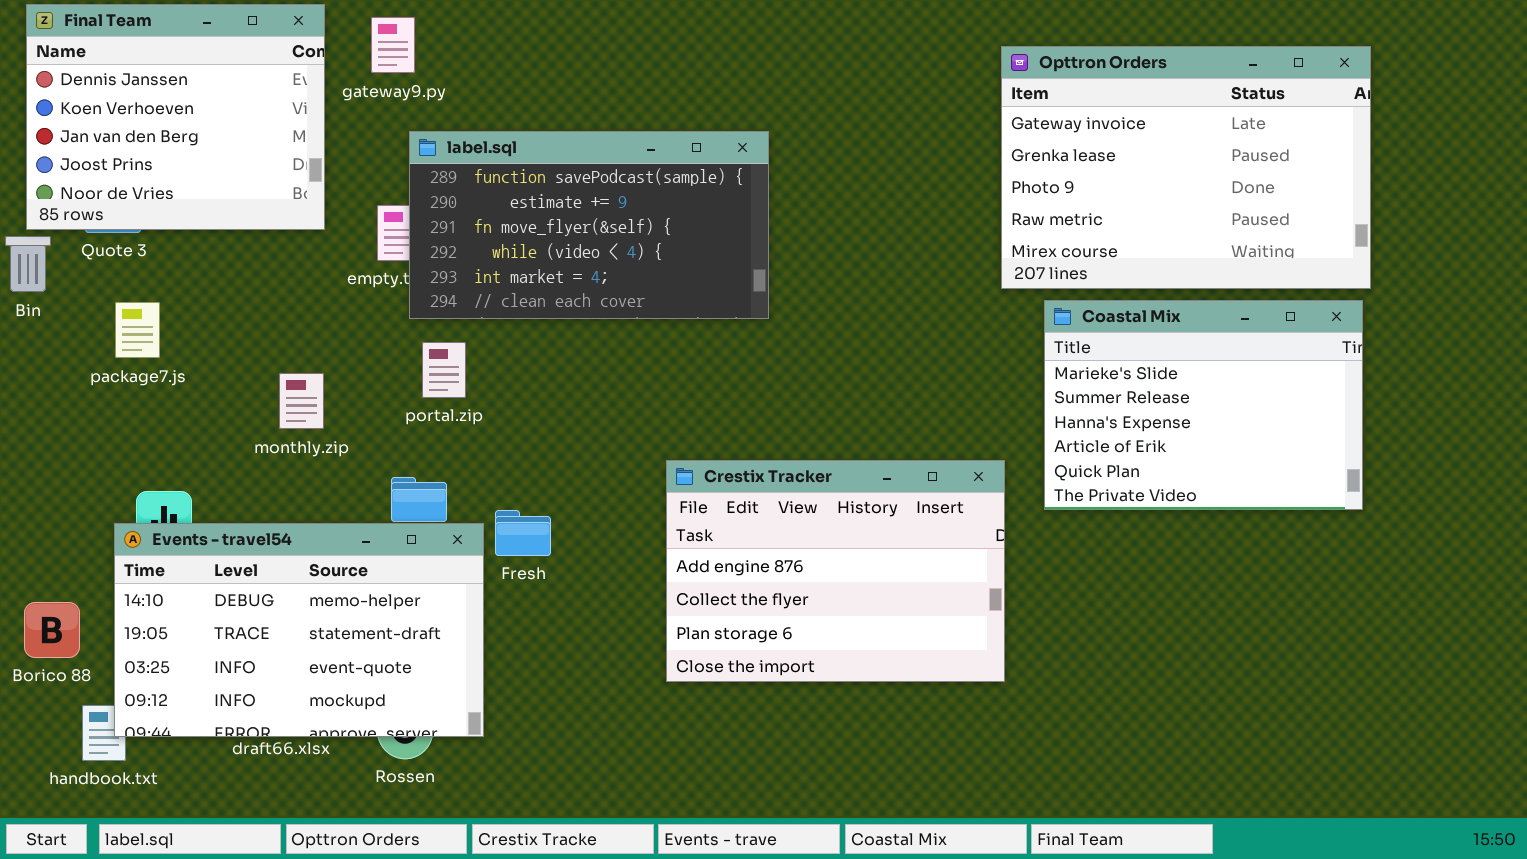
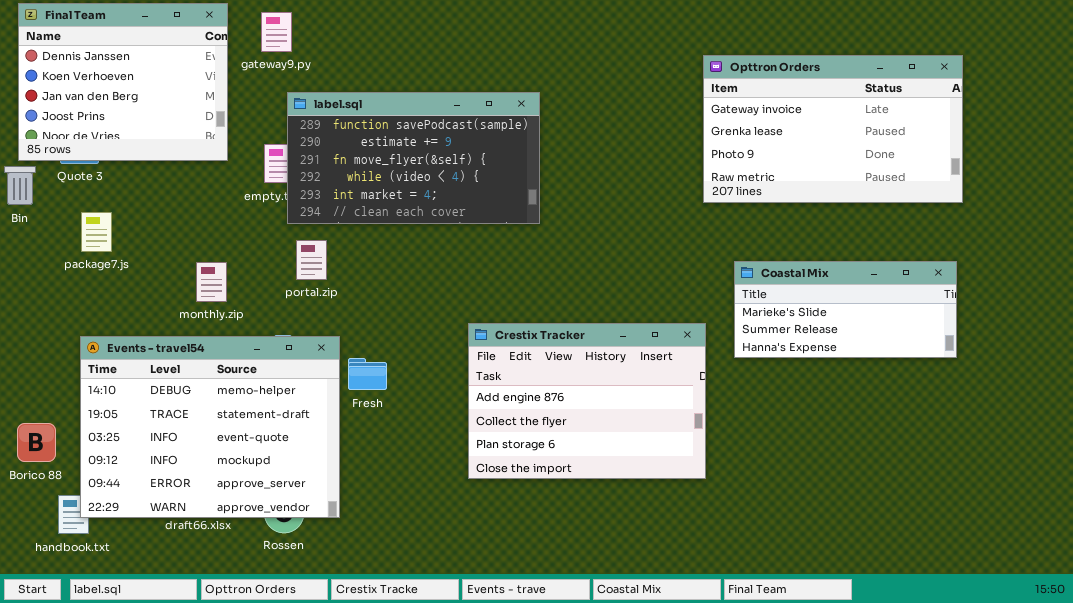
Opttron Orders: [1001,46,1371,289] -> [703,55,963,203], resized
Coastal Mix: [1044,300,1363,510] -> [734,261,957,358], resized
Events - travel54: [114,523,484,737] -> [80,336,340,518], resized

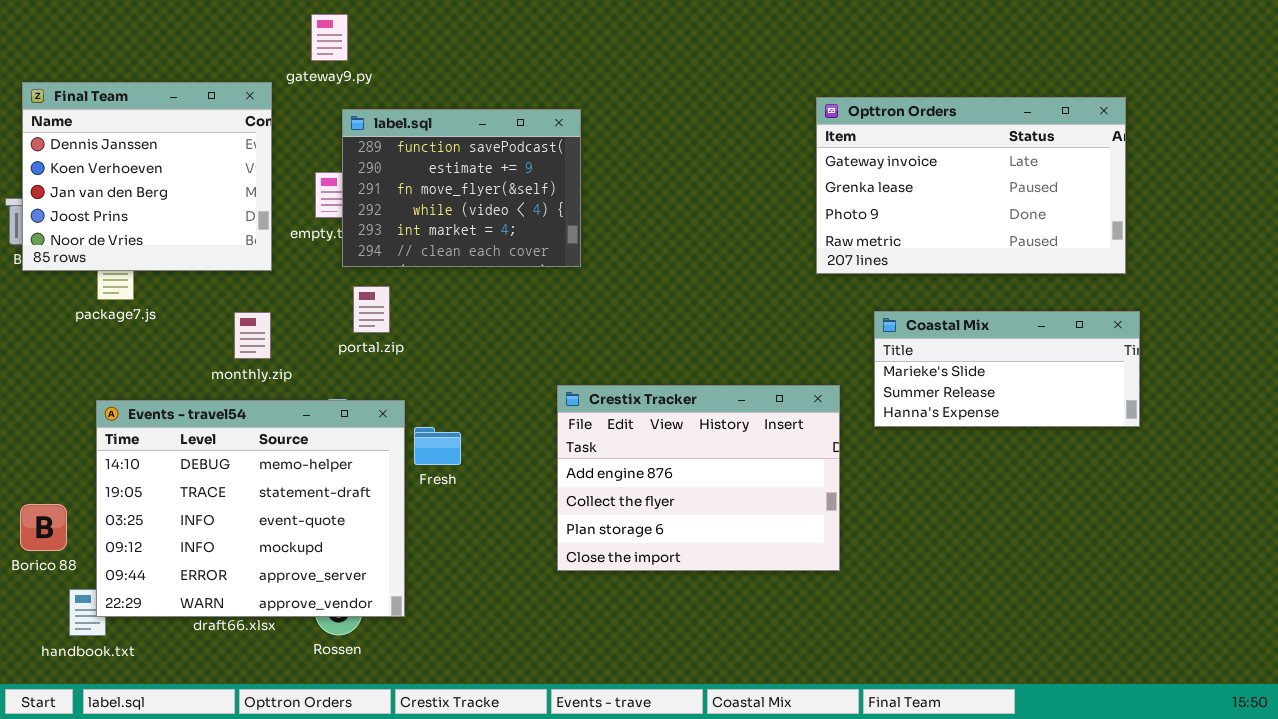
Final Team: [18,3,228,161] -> [22,82,272,271], moved
Opttron Orders: [703,55,963,203] -> [816,97,1126,274], moved
label.sql: [287,92,540,224] -> [342,109,581,267], resized

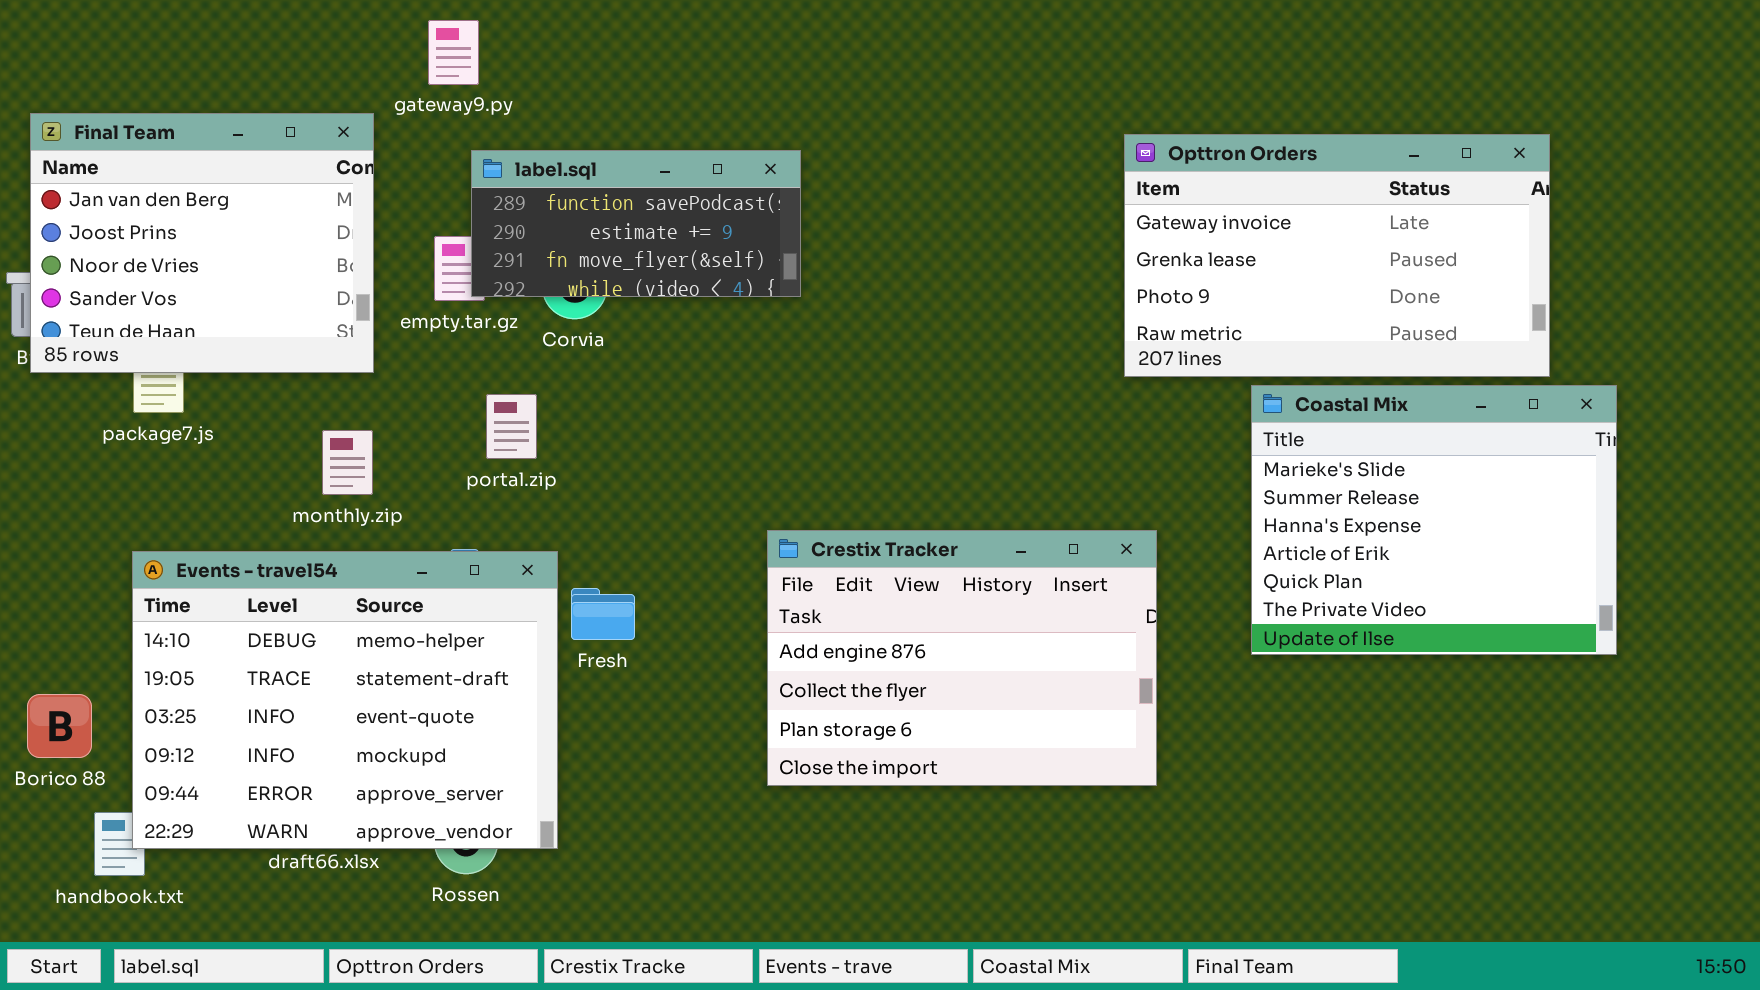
Final Team: [22,82,272,271] -> [30,113,374,373], scrolled down 2 rows
label.sql: [342,109,581,267] -> [471,150,801,297], resized
Coastal Mix: [874,311,1140,427] -> [1251,385,1617,655], moved, resized

